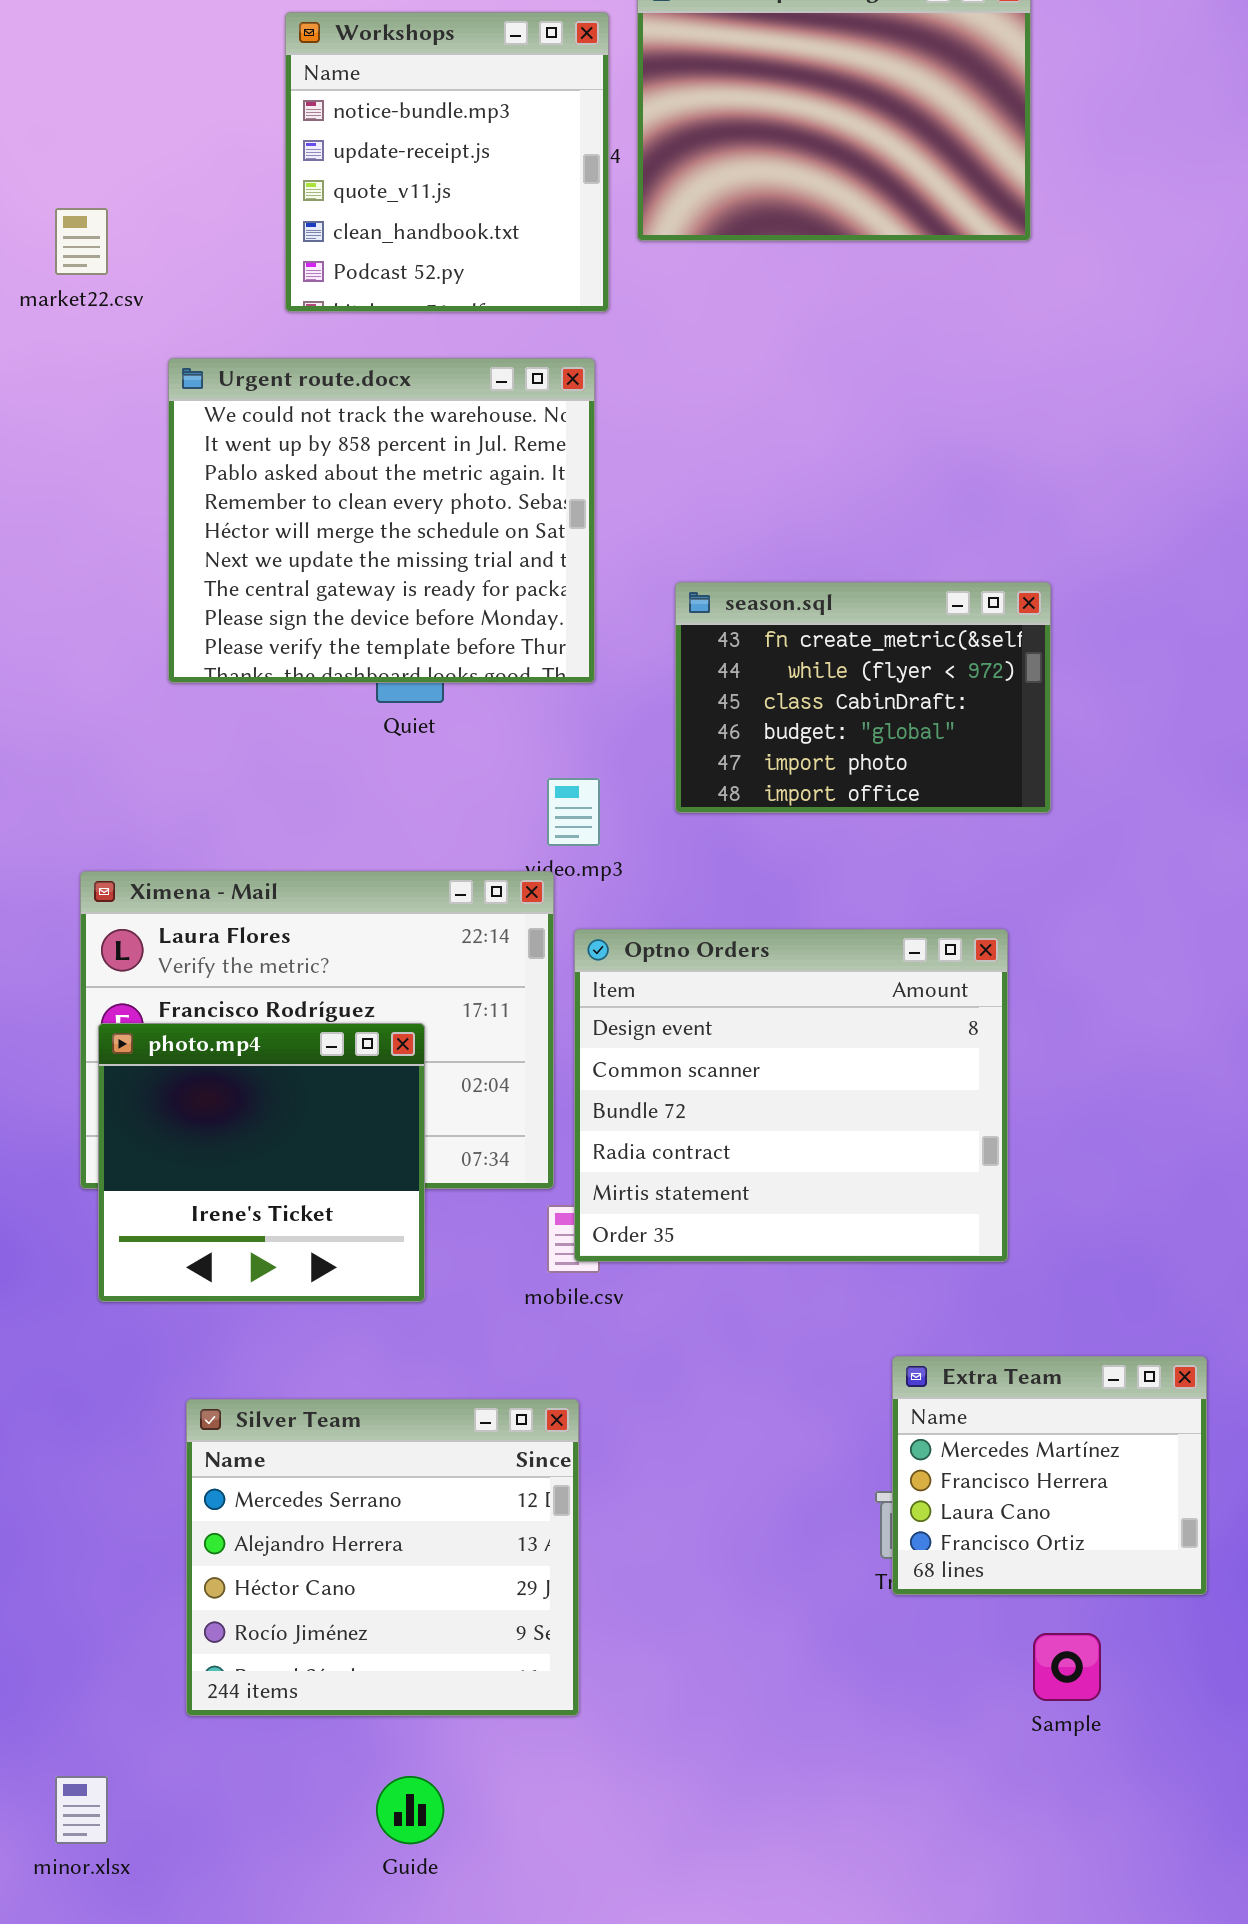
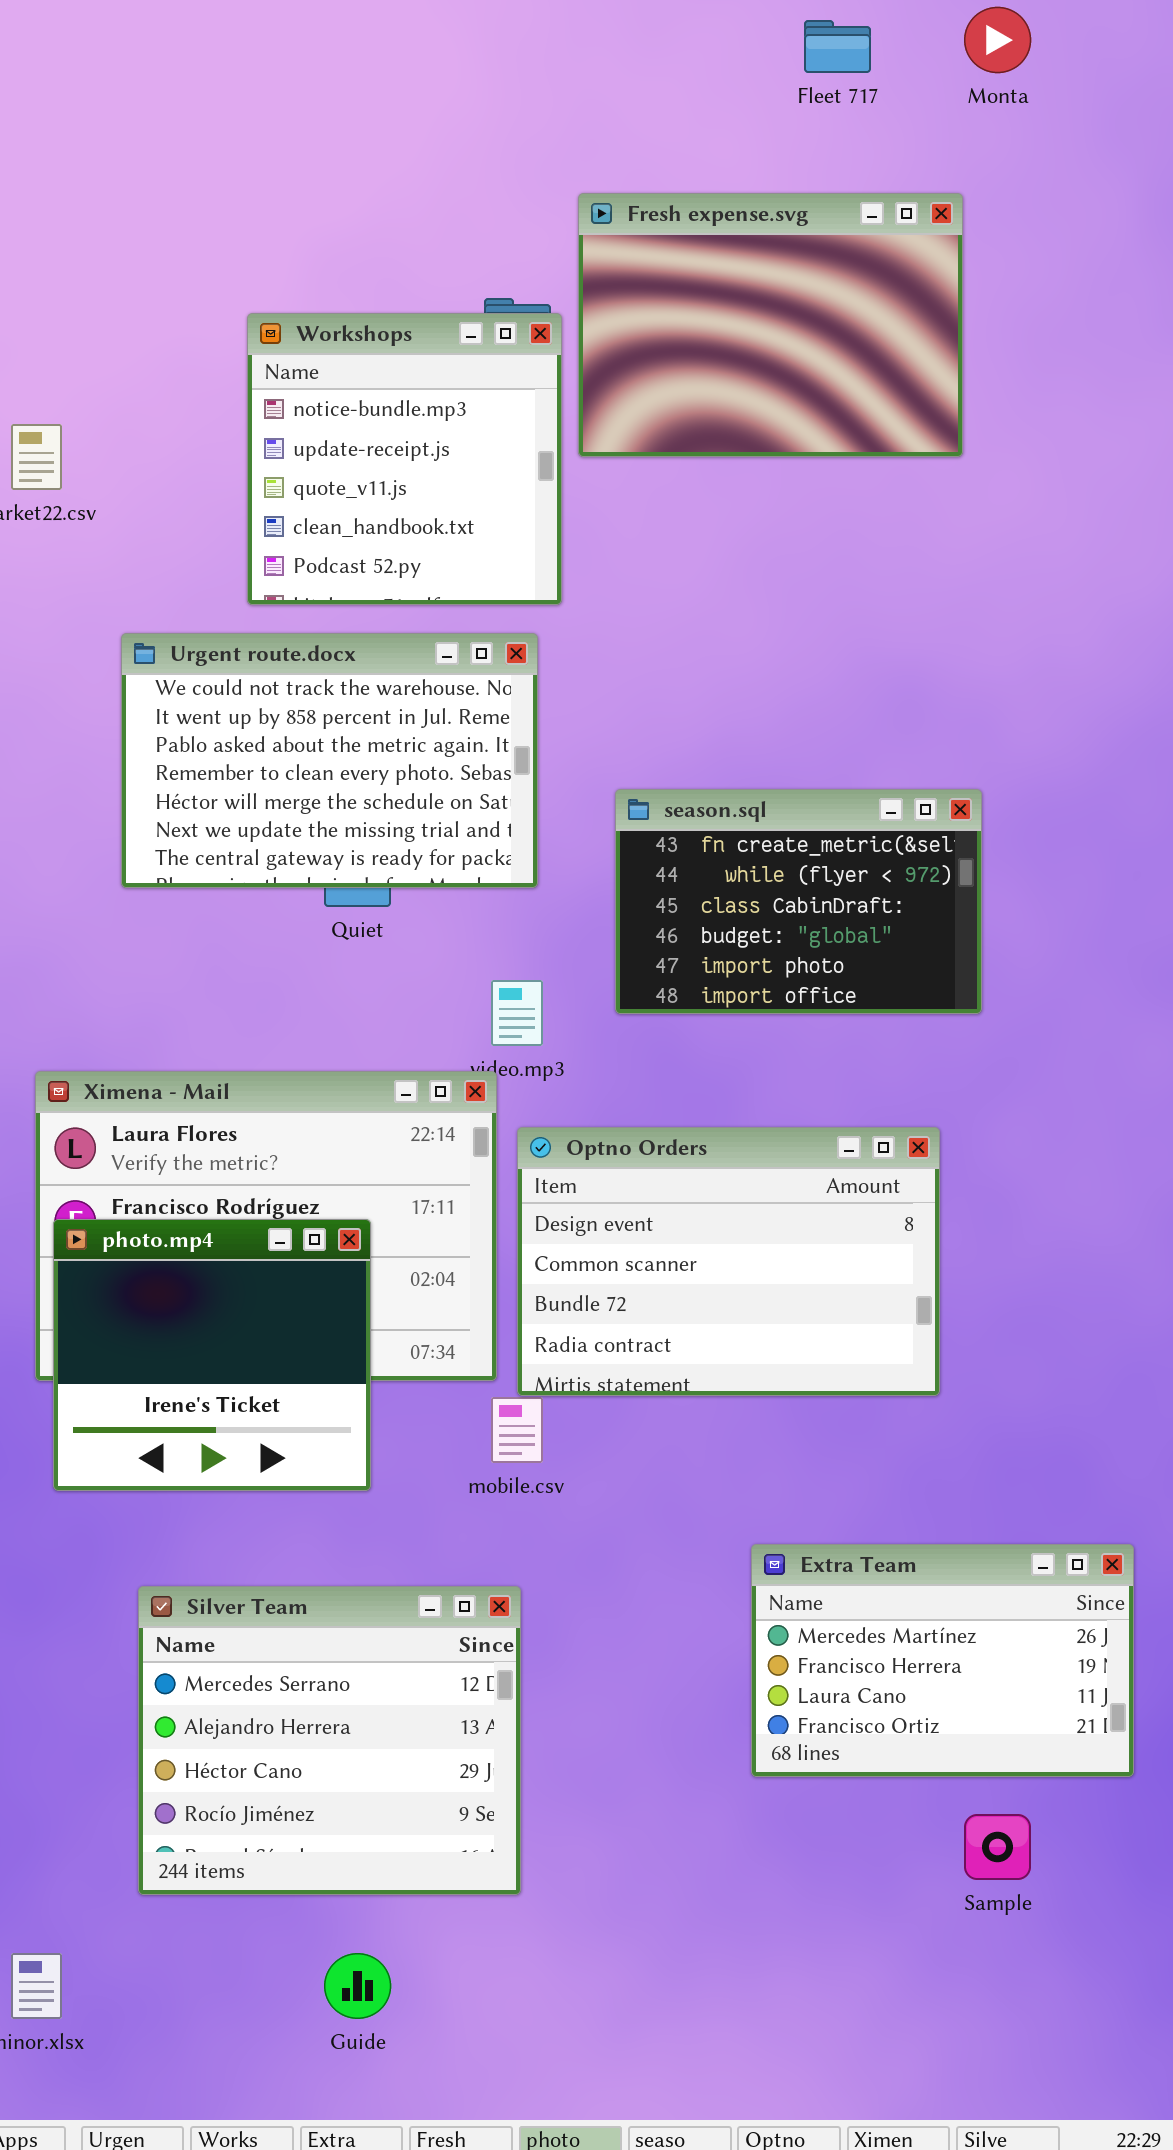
Workshops: [285,12,609,312] -> [247,313,562,605], moved
Urgent route.docx: [168,358,595,683] -> [121,633,538,888], resized
Optno Orders: [574,929,1008,1262] -> [517,1127,940,1396], resized
Extra Team: [892,1356,1207,1595] -> [751,1544,1134,1777], resized

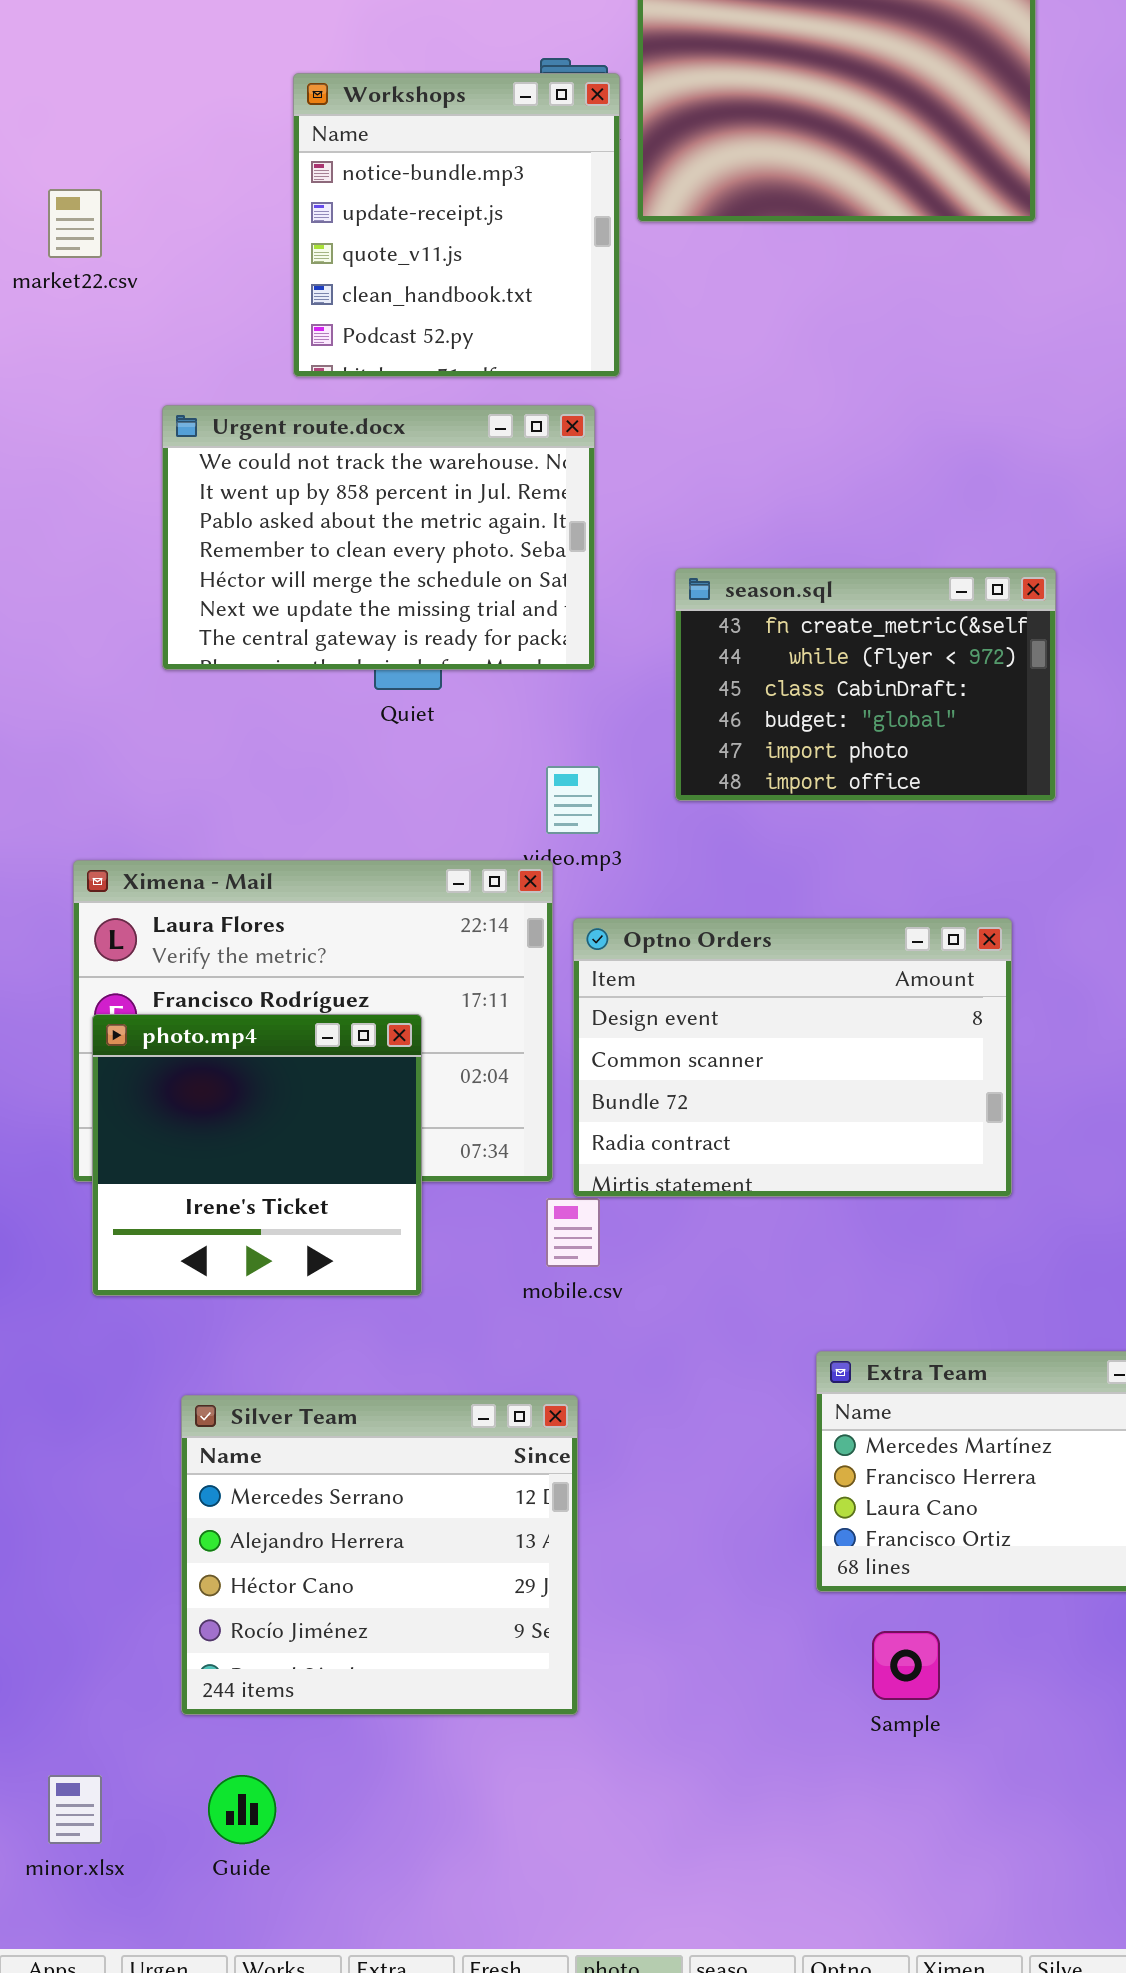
Sample: [964,1814,1031,1880] -> [872,1631,940,1700], moved
Guide: [324,1953,391,2019] -> [208,1775,276,1844], moved

